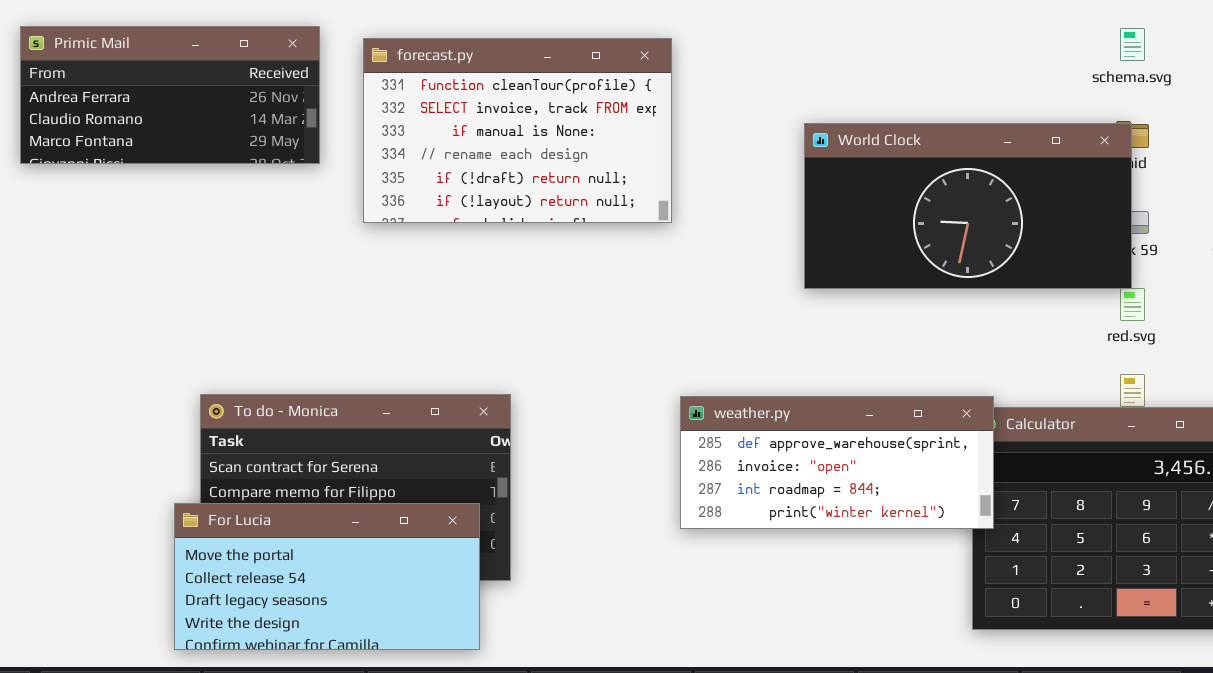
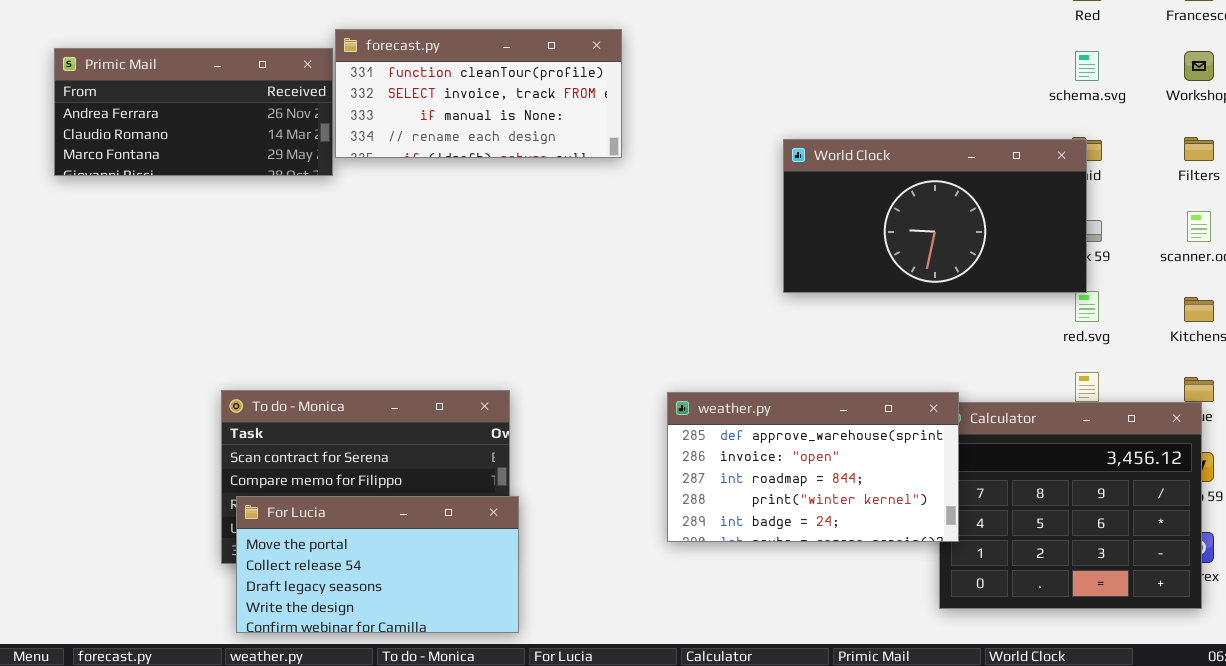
forecast.py: [363,38,672,223] -> [335,29,622,158], moved, resized
weather.py: [680,396,994,529] -> [667,392,959,542], resized
For Lucia: [174,503,480,650] -> [236,496,519,633], moved

